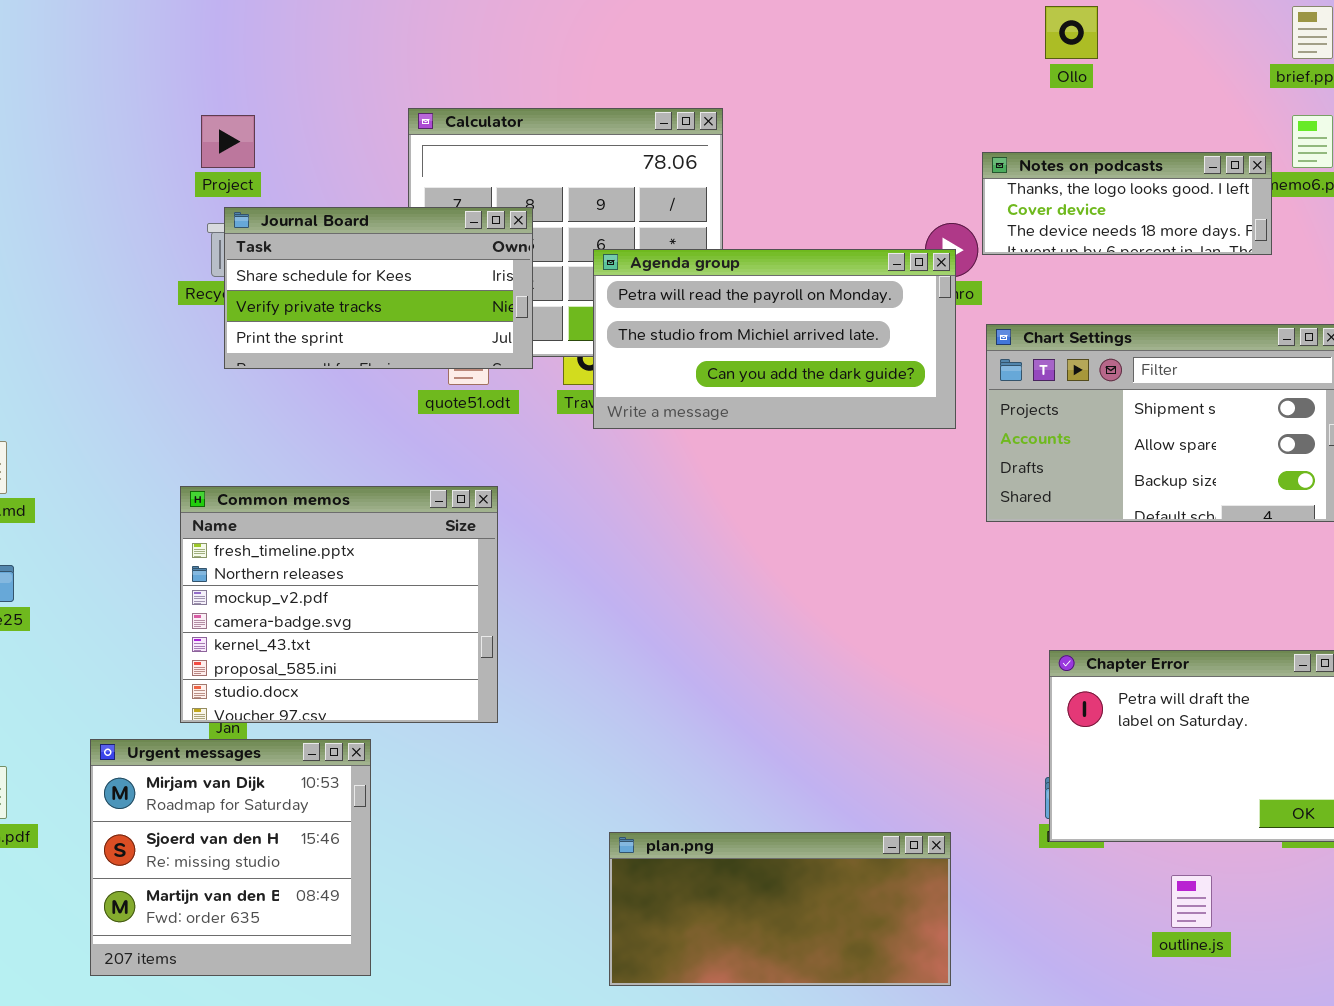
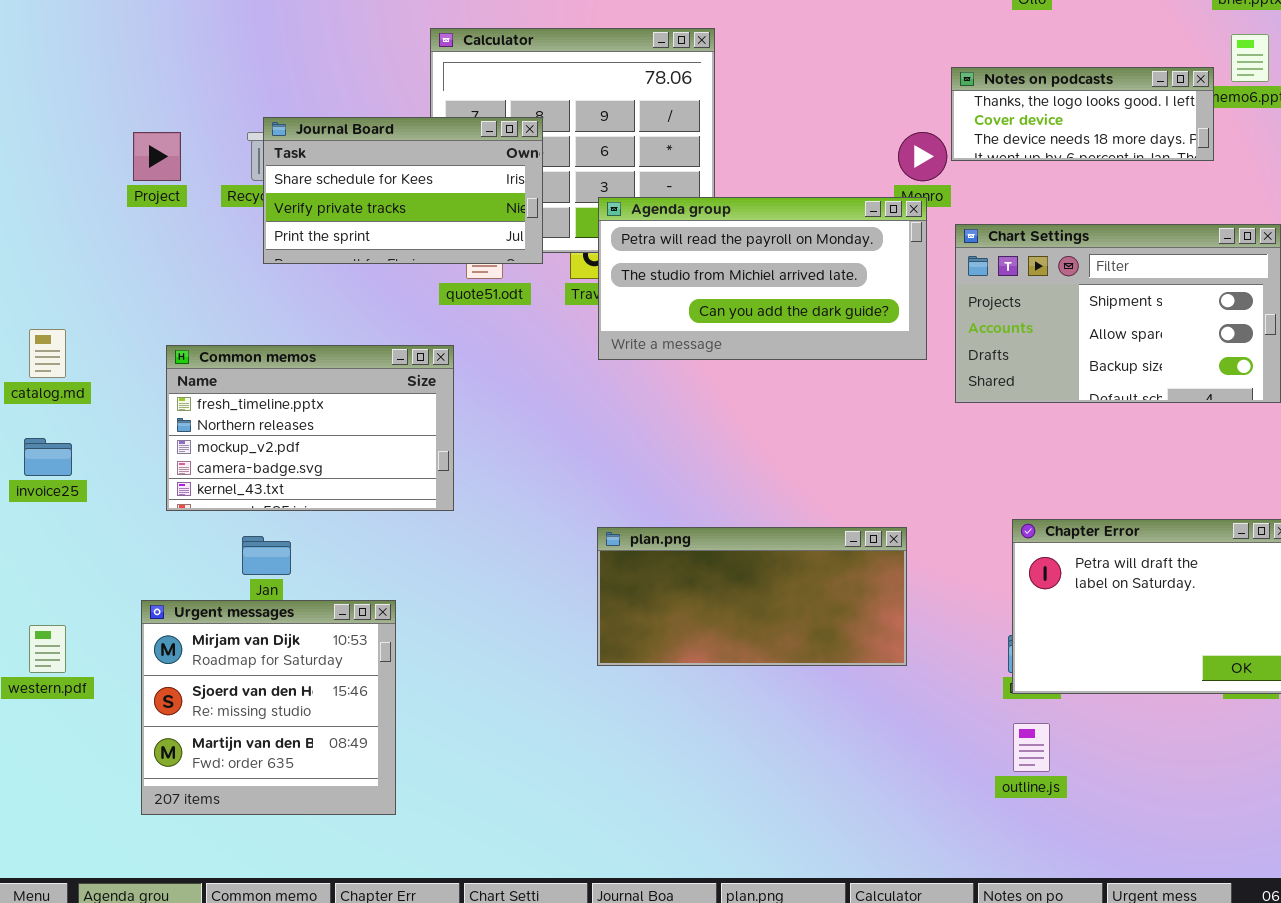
Project: [201,115,255,168] -> [133,132,181,181], moved
Agenda group: [593,249,956,429] -> [598,197,927,360], moved
Common memos: [180,486,498,723] -> [166,345,454,511], moved, resized
plan.png: [609,832,951,986] -> [597,527,907,666], moved
outline.js: [1171,875,1212,928] -> [1013,723,1050,772], moved

